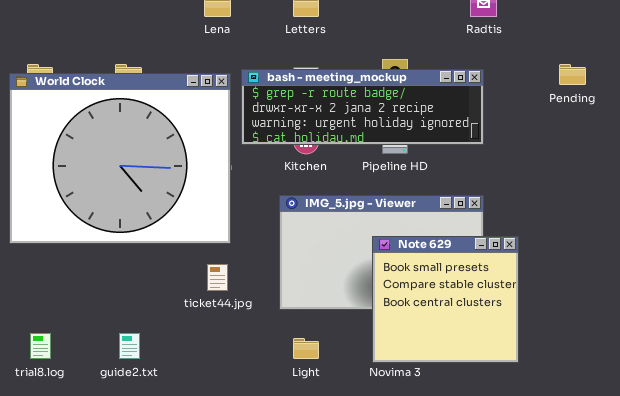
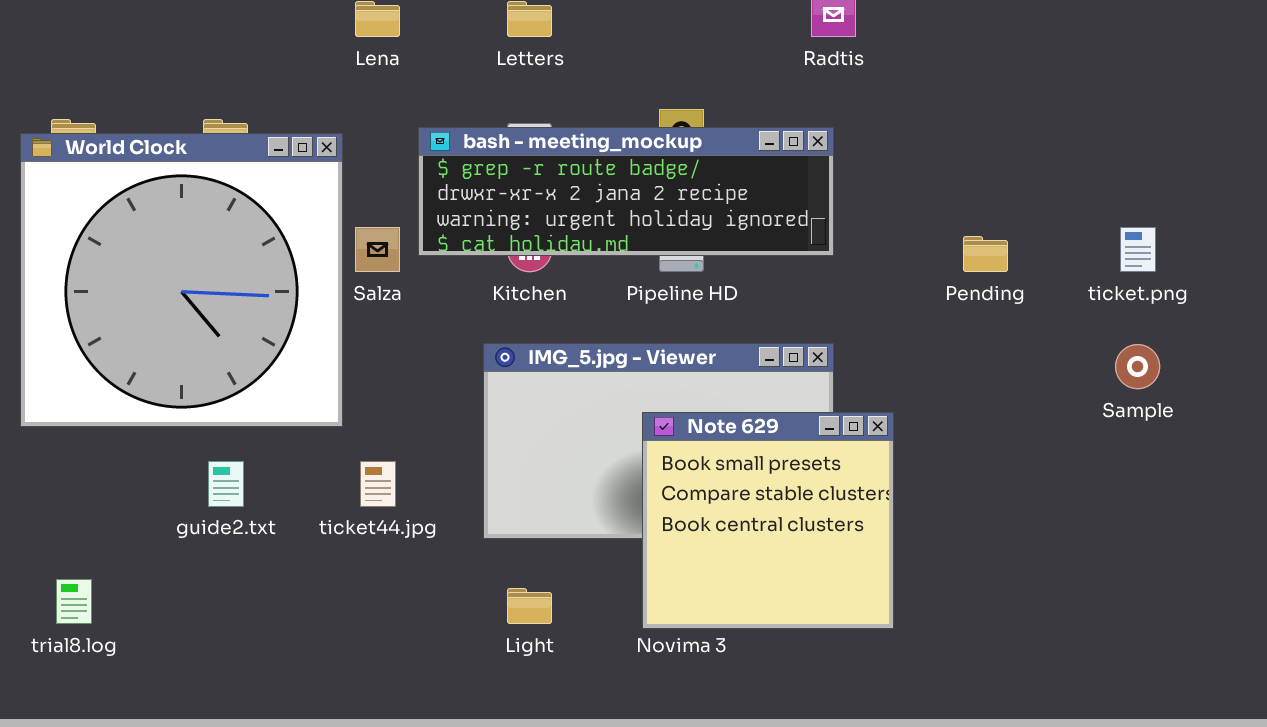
Pending: [559,64,586,85] -> [963,236,1008,272], moved
World Clock: [9,73,231,244] -> [20,133,343,427], resized
guide2.txt: [119,333,140,359] -> [208,461,244,507], moved

